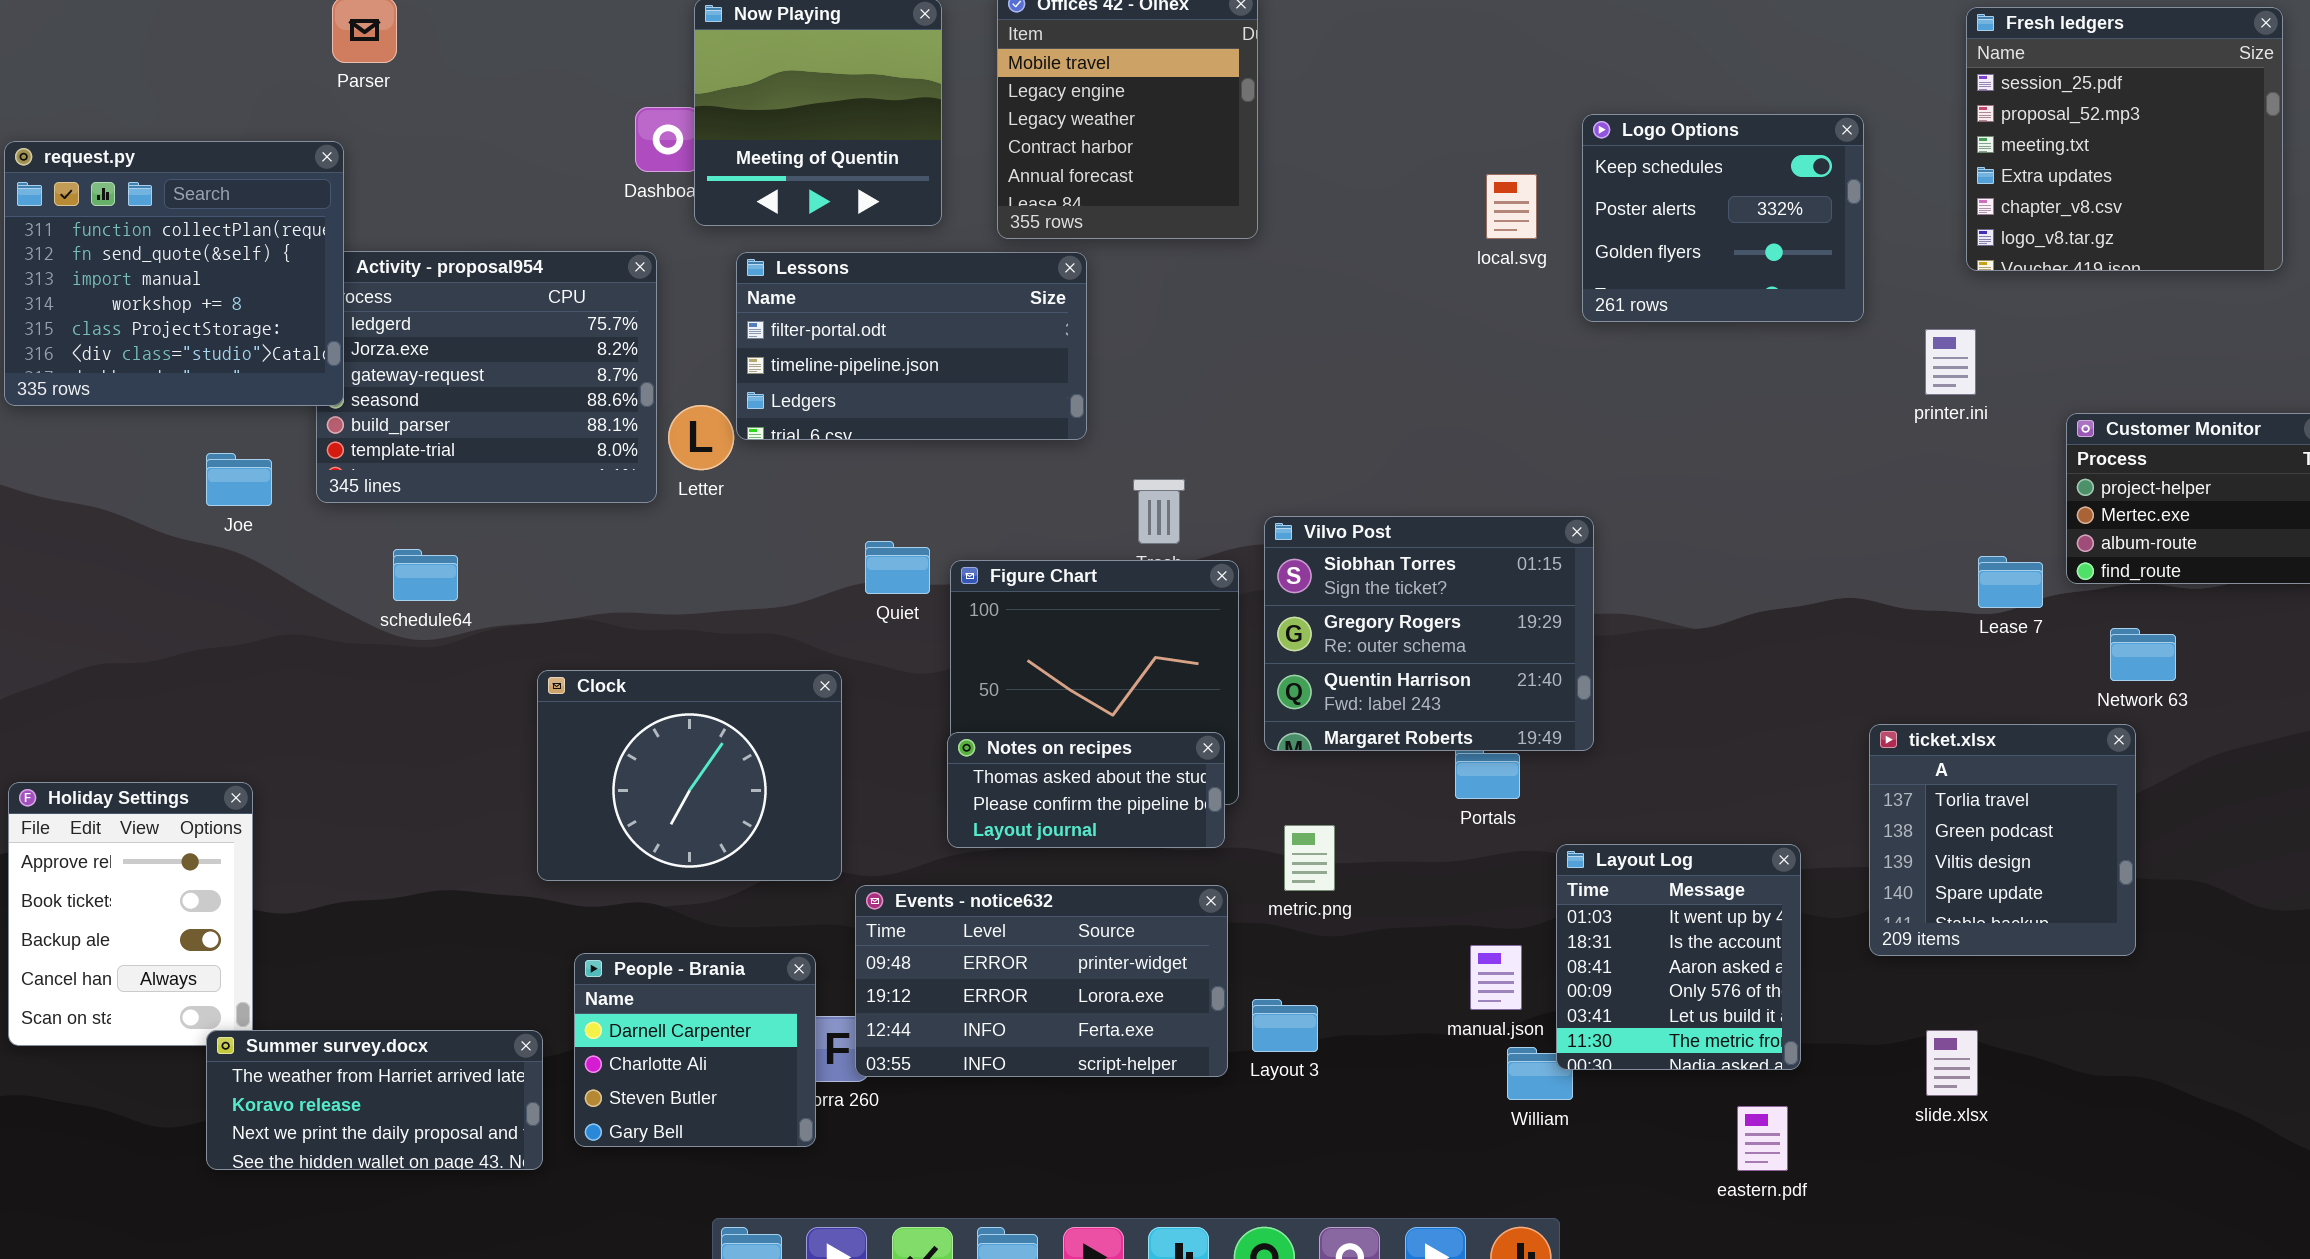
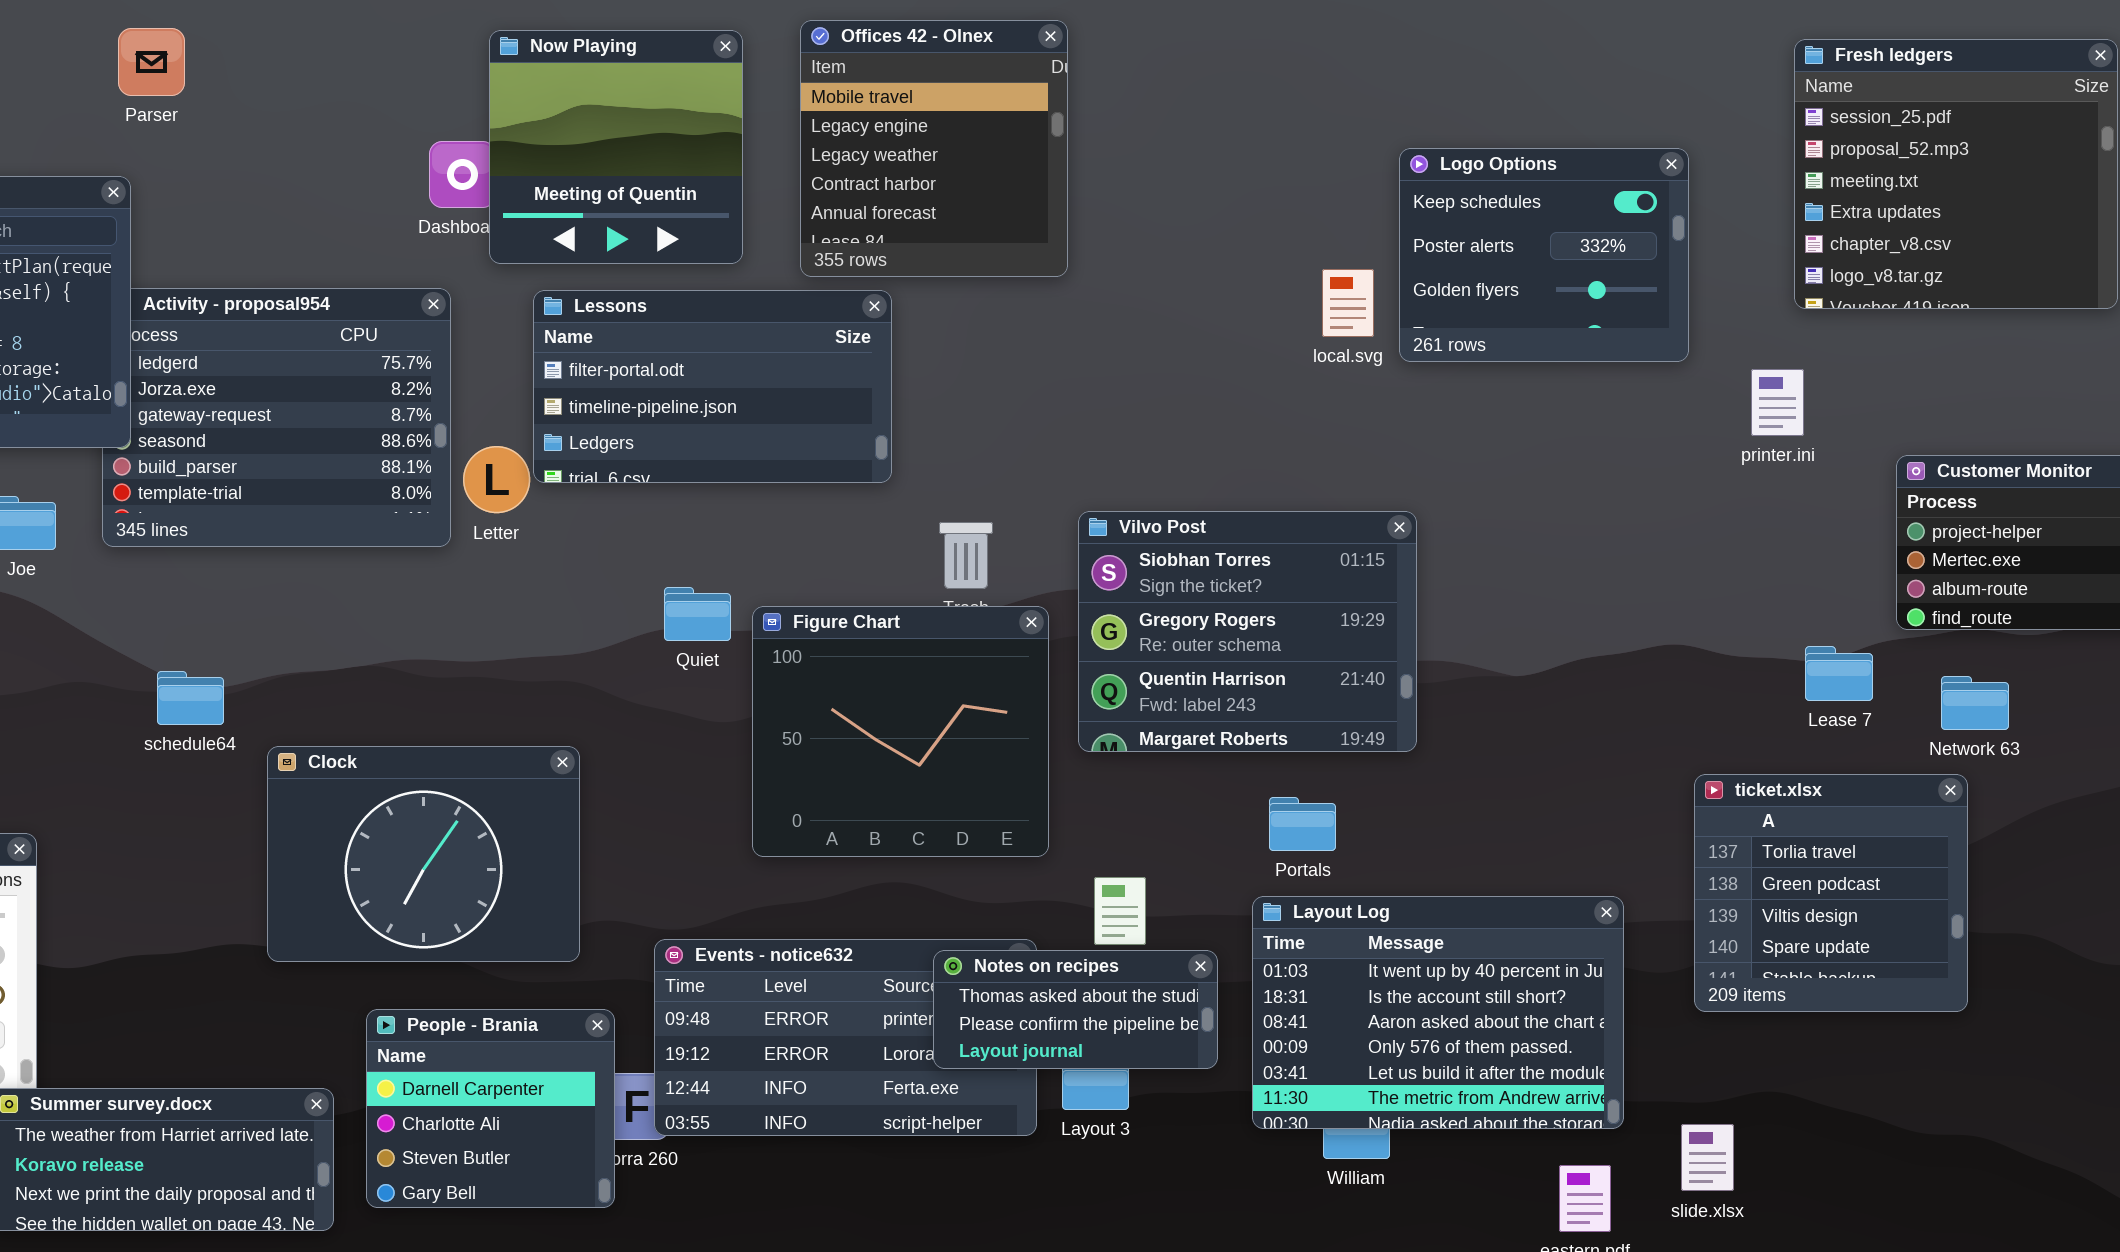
local.svg: [1486,174,1537,239] -> [1322,269,1374,337], moved
Vilvo Post: [1264,516,1594,751] -> [1078,511,1417,752], moved
schedule64: [393,549,458,601] -> [157,671,224,725], moved
Lease 7: [1978,556,2043,608] -> [1805,646,1873,701], moved
Clock: [537,670,842,881] -> [267,746,580,962], moved
Notes on recipes: [947,732,1225,848] -> [933,950,1218,1069], moved
Layout Log: [1556,844,1801,1070] -> [1252,896,1624,1129], resized
slide.xlsx: [1926,1030,1978,1096] -> [1681,1124,1734,1191], moved

